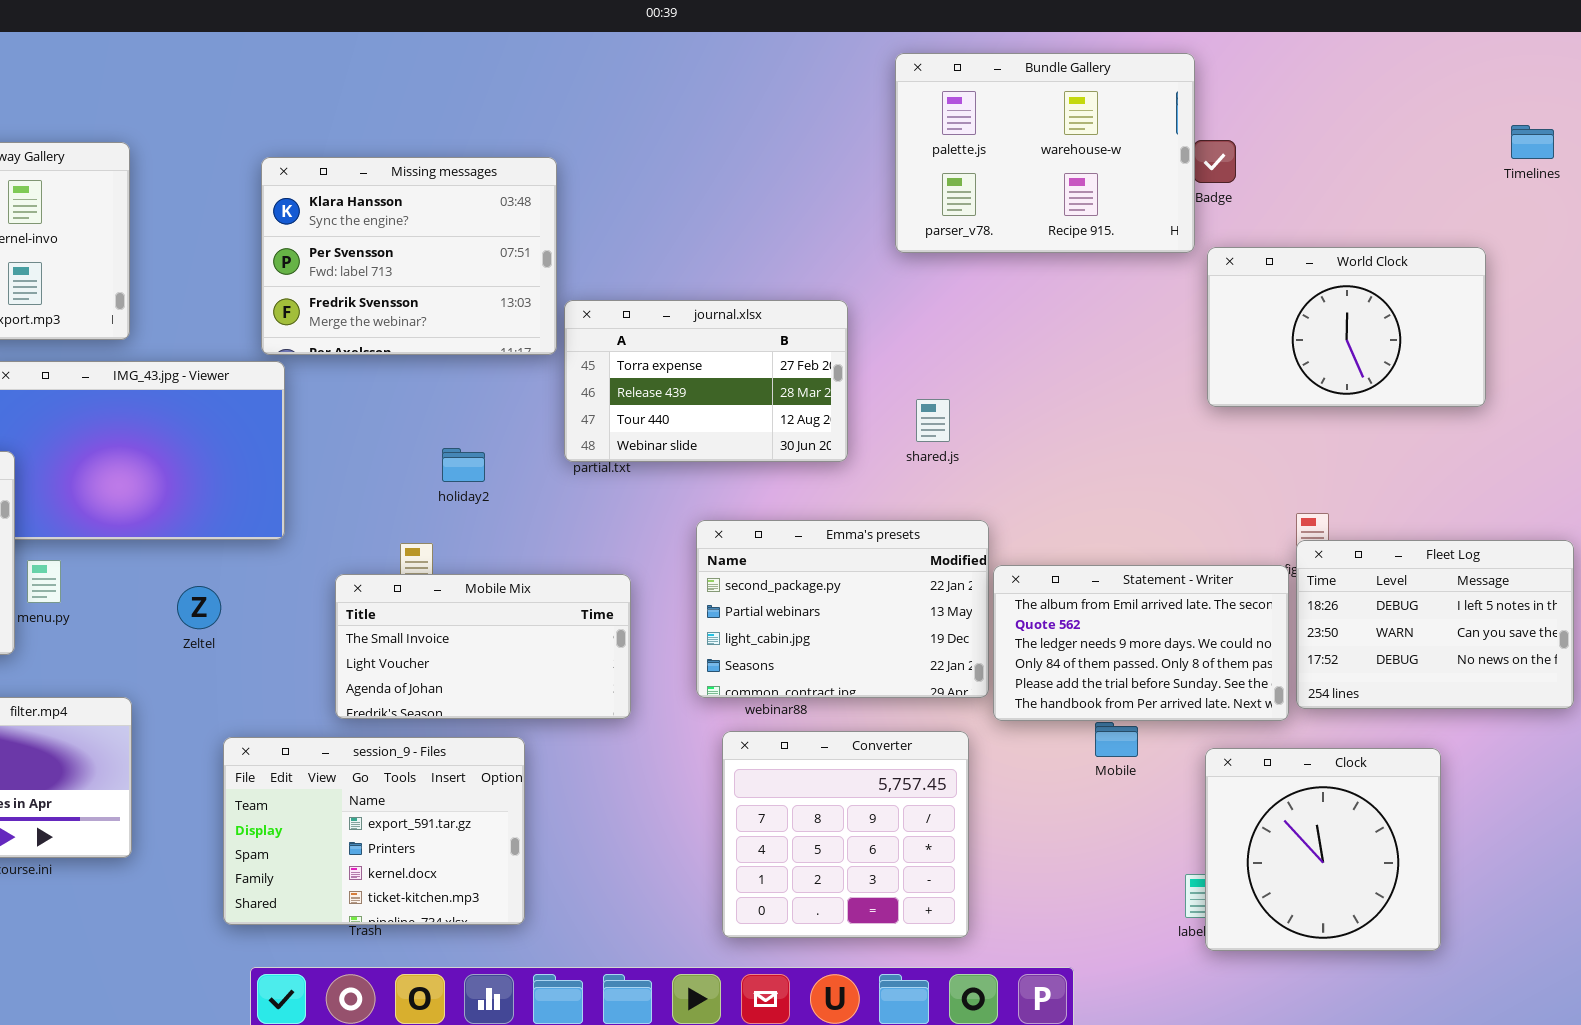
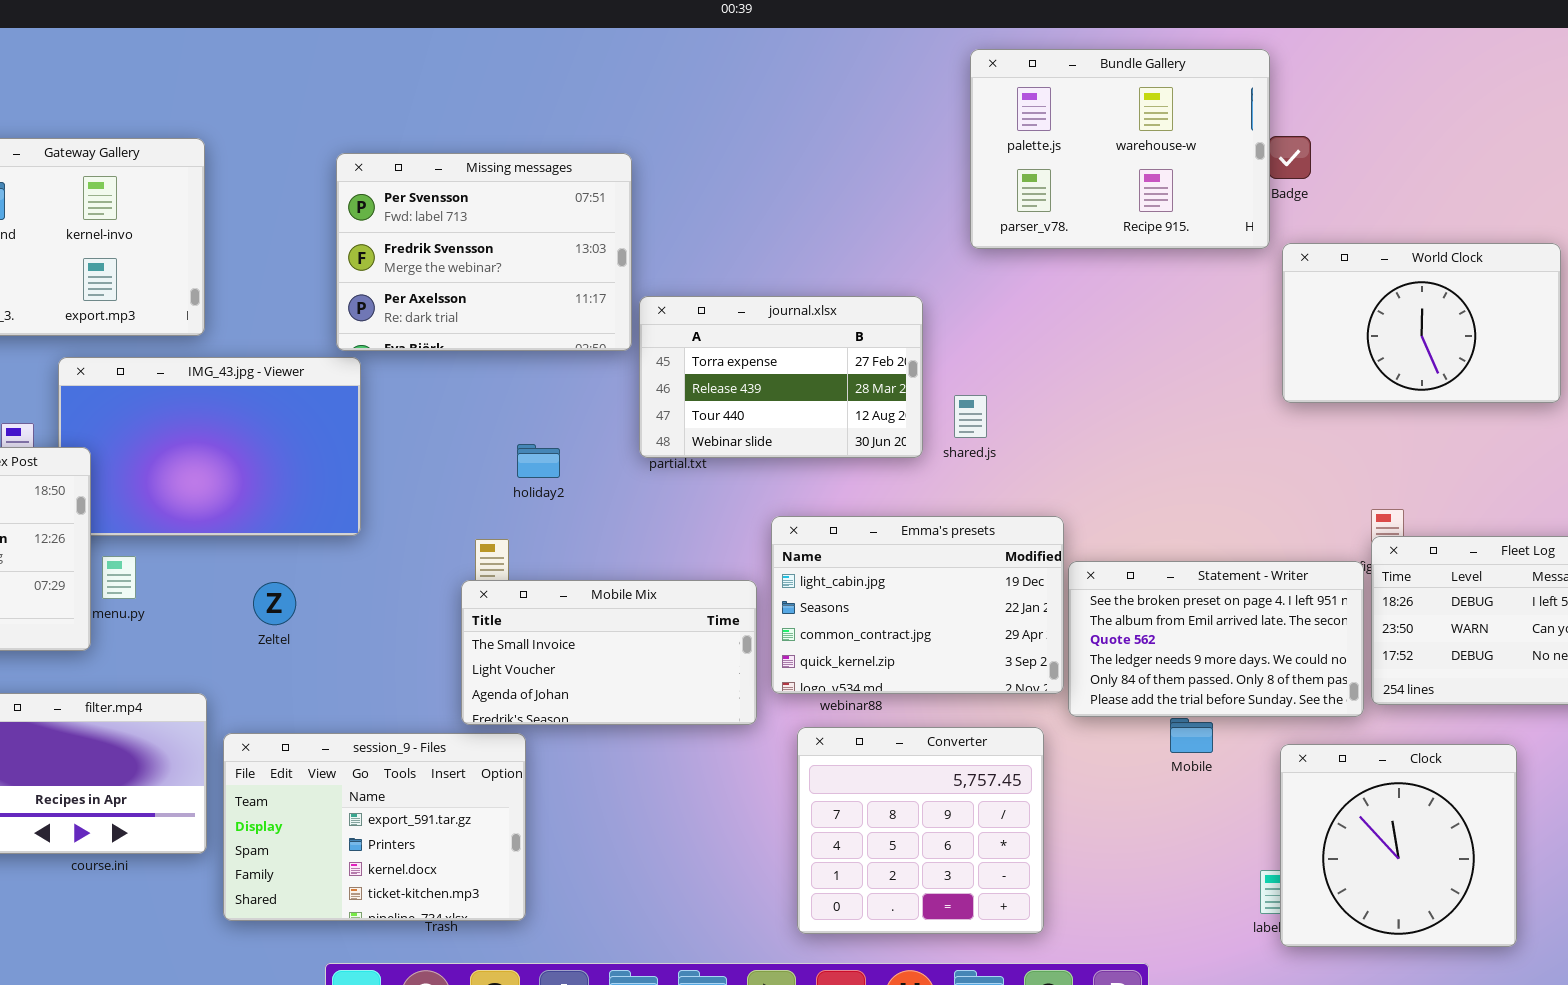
Missing messages: [261,157,557,355] -> [336,153,632,351], scrolled down 1 row
shared.js: [916,399,950,442] -> [954,395,987,438], moved
Emma's presets: [696,520,989,698] -> [771,516,1064,694], scrolled down 2 rows
Statement - Writer: [993,565,1289,721] -> [1068,561,1364,717], scrolled up 1 row
Mobile Mix: [335,574,631,719] -> [461,580,757,725], moved
session_9 - Files: [223,737,525,925] -> [223,733,526,921], moved

